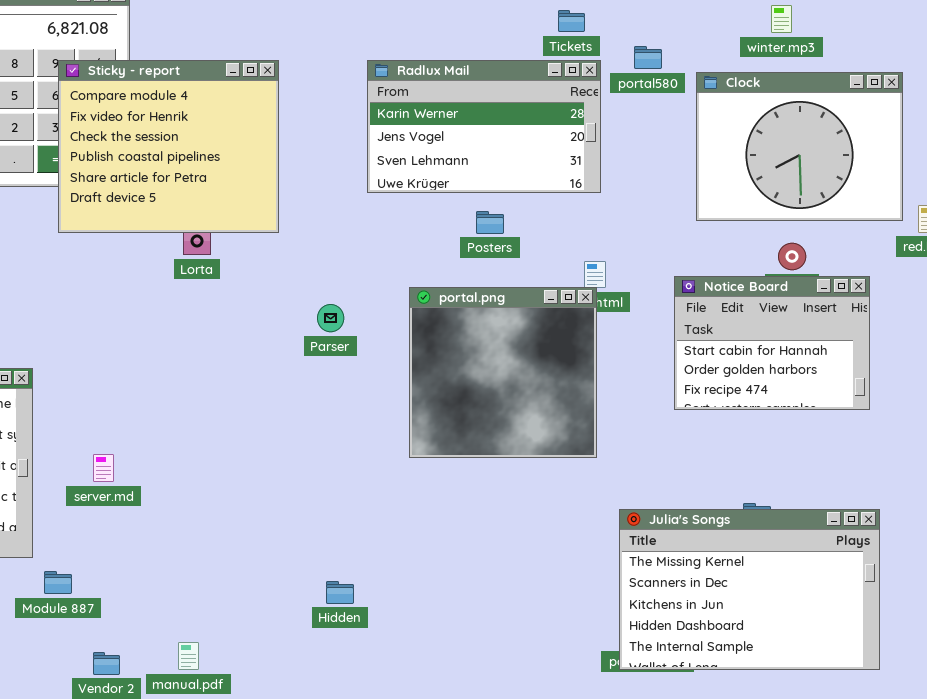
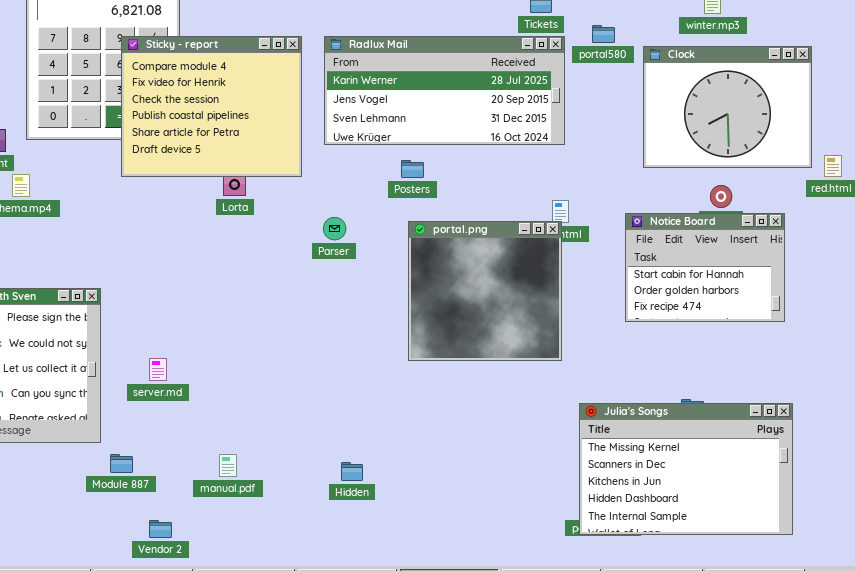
Radlux Mail: [367,60,601,193] -> [324,36,565,145], resized
Posters: [476,211,504,234] -> [401,160,424,178], moved
Parser: [317,304,344,332] -> [323,217,346,240], moved
manual.pdf: [178,642,199,670] -> [219,454,237,477], moved

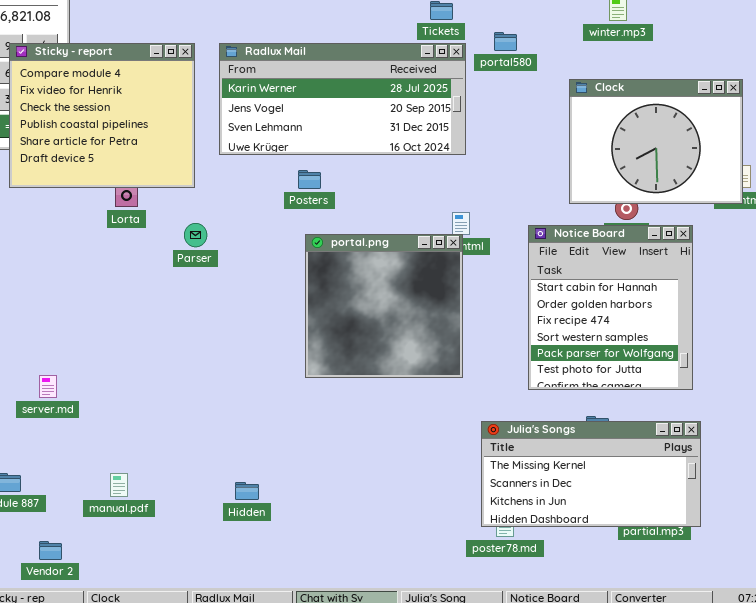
Clock: [643,46,812,168] -> [569,79,743,204], moved
Notice Board: [625,213,785,322] -> [528,225,693,390], resized
Parser: [323,217,346,240] -> [184,223,207,247], moved
Julia's Songs: [579,403,793,535] -> [481,421,701,527], resized

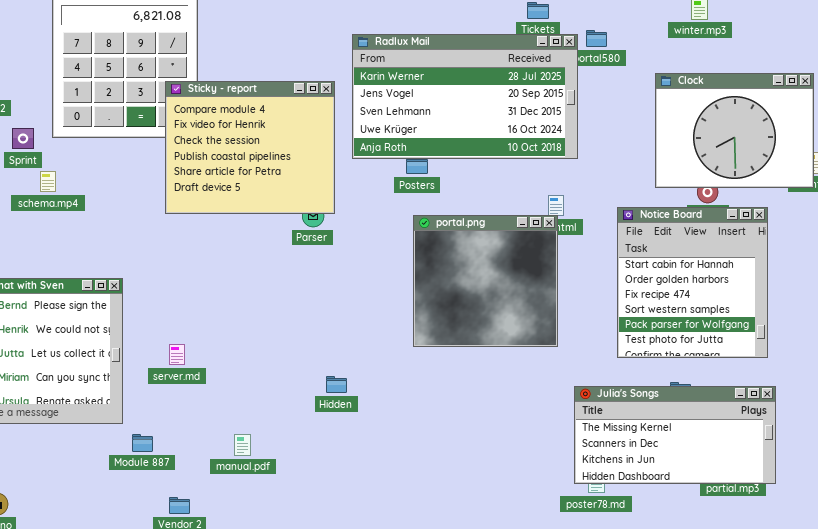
Sticky - report: [9,43,195,188] -> [165,81,335,214], moved
Radlux Mail: [219,43,466,155] -> [352,34,578,159], moved, resized
Hidden: [235,482,259,500] -> [326,376,347,393], moved

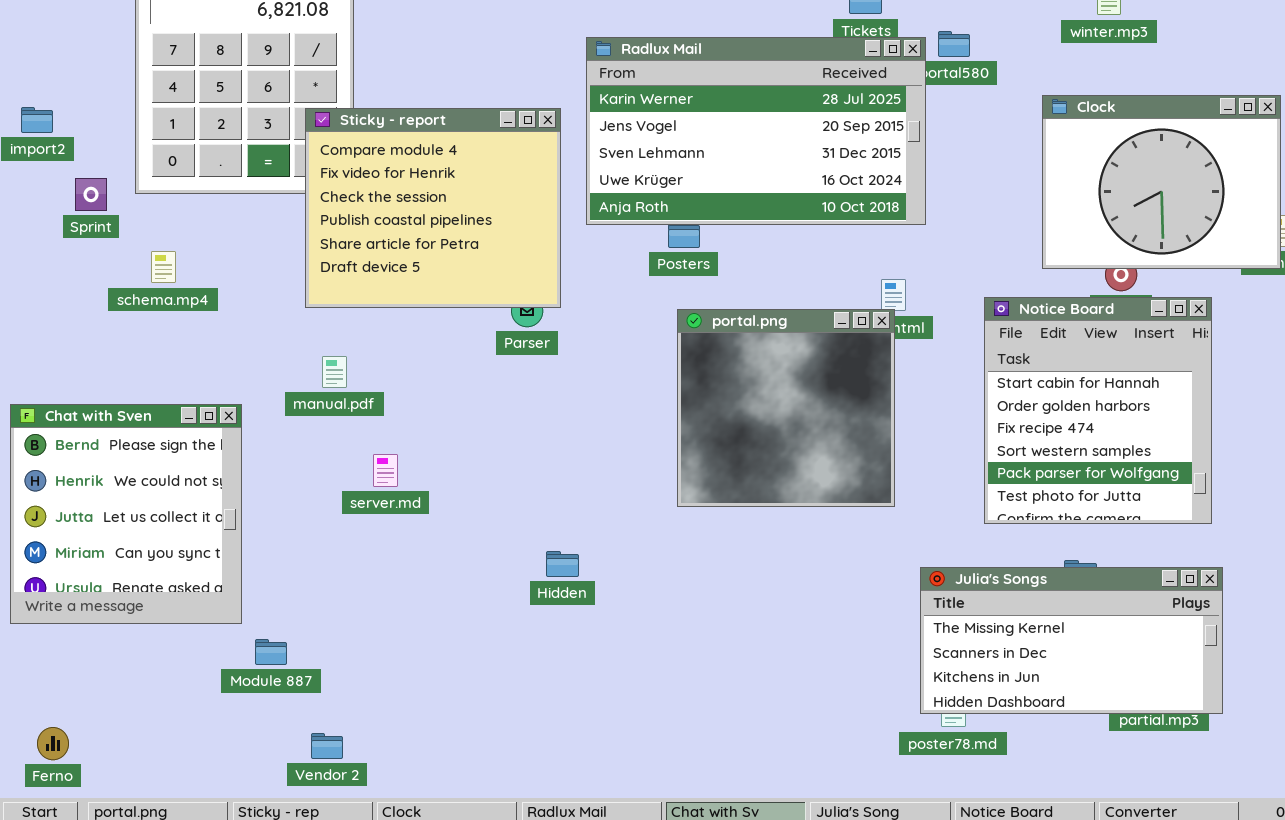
schema.mp4: [40,171,56,192] -> [151,251,176,283], moved
server.md: [169,344,185,365] -> [373,454,398,487], moved
manual.pdf: [234,434,251,456] -> [322,356,347,388], moved

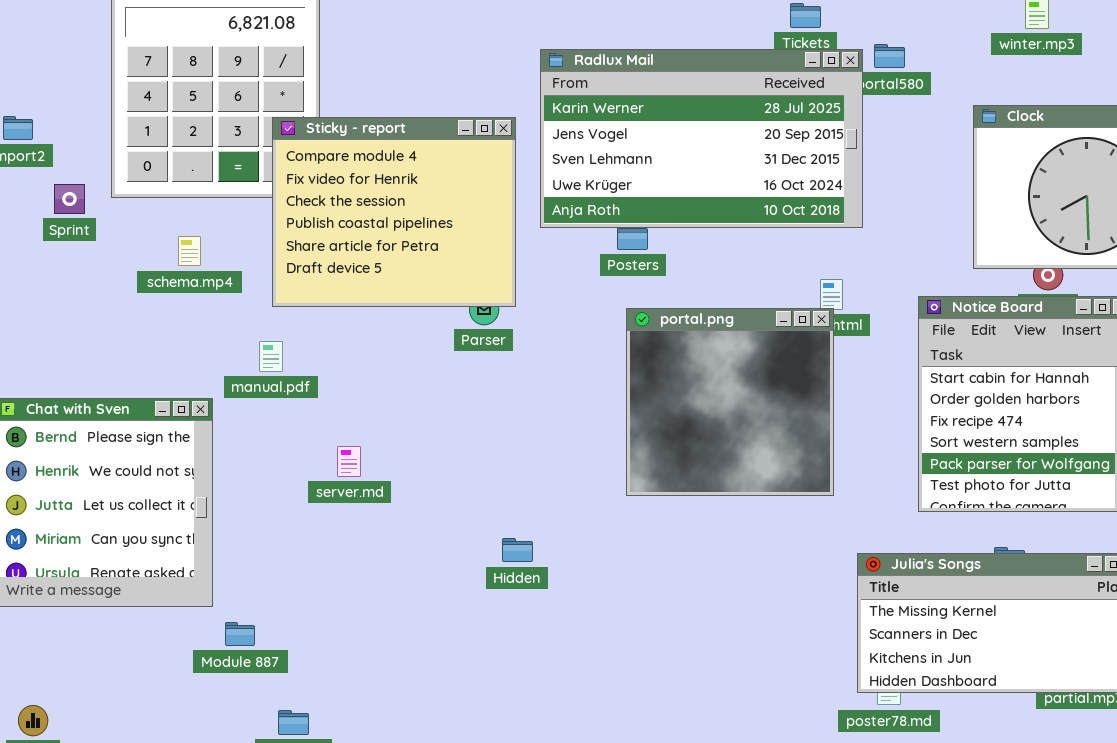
schema.mp4: [151,251,176,283] -> [178,236,201,266], moved
manual.pdf: [322,356,347,388] -> [259,341,283,372], moved

